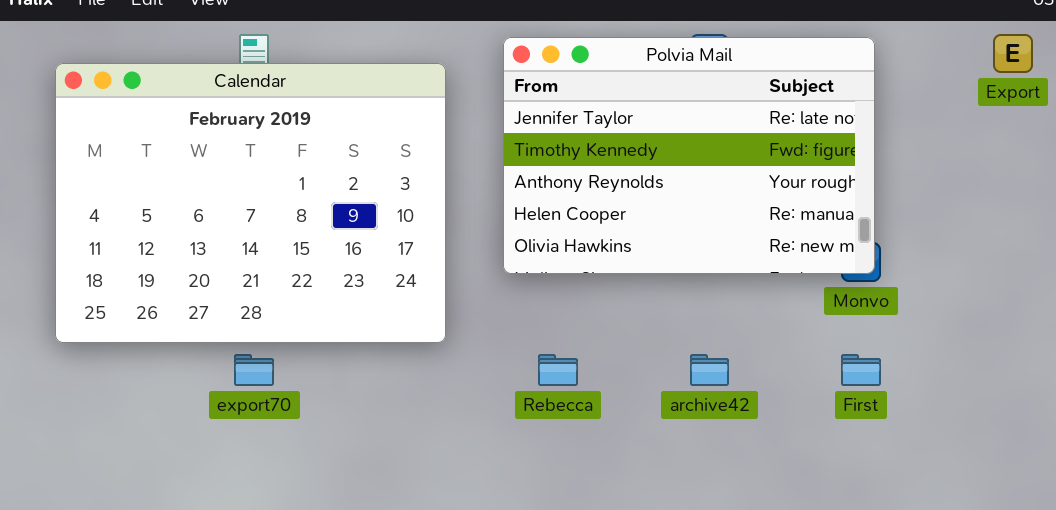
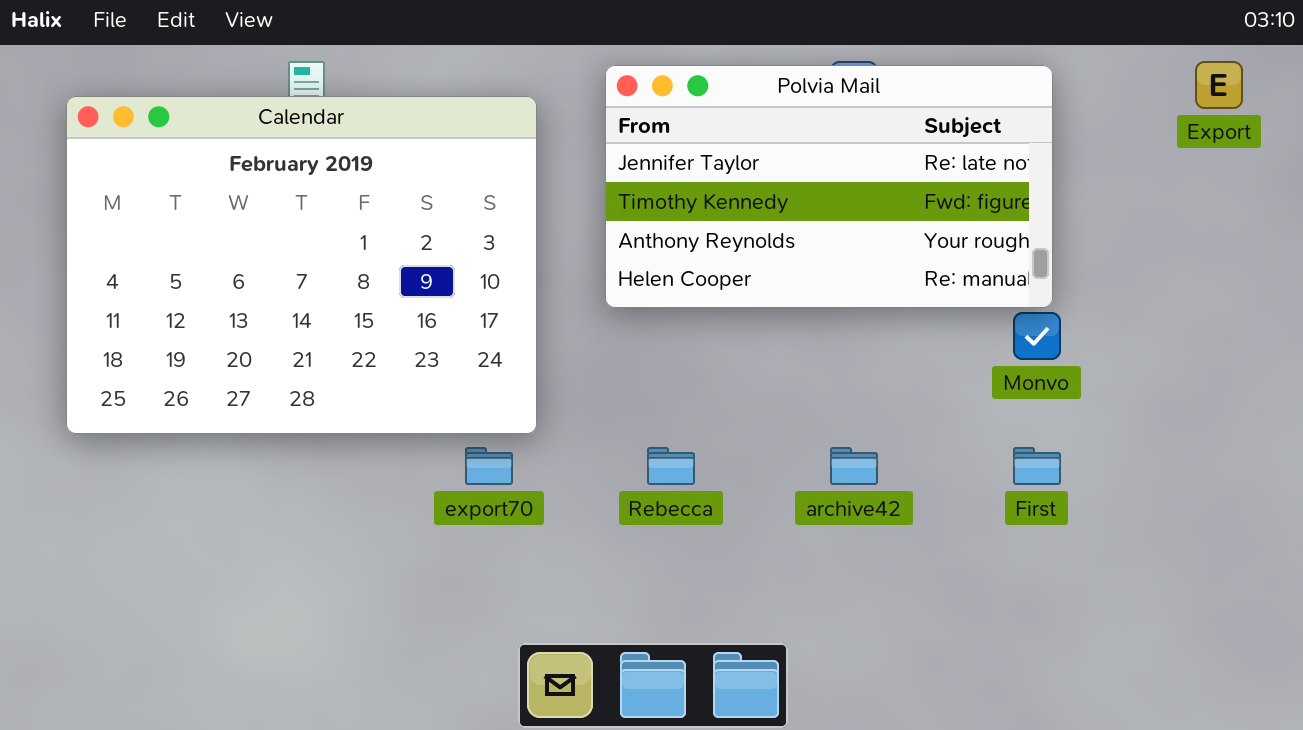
Polvia Mail: [503,37,875,274] -> [605,65,1053,308], resized
export70: [234,354,274,386] -> [465,447,513,485], moved

